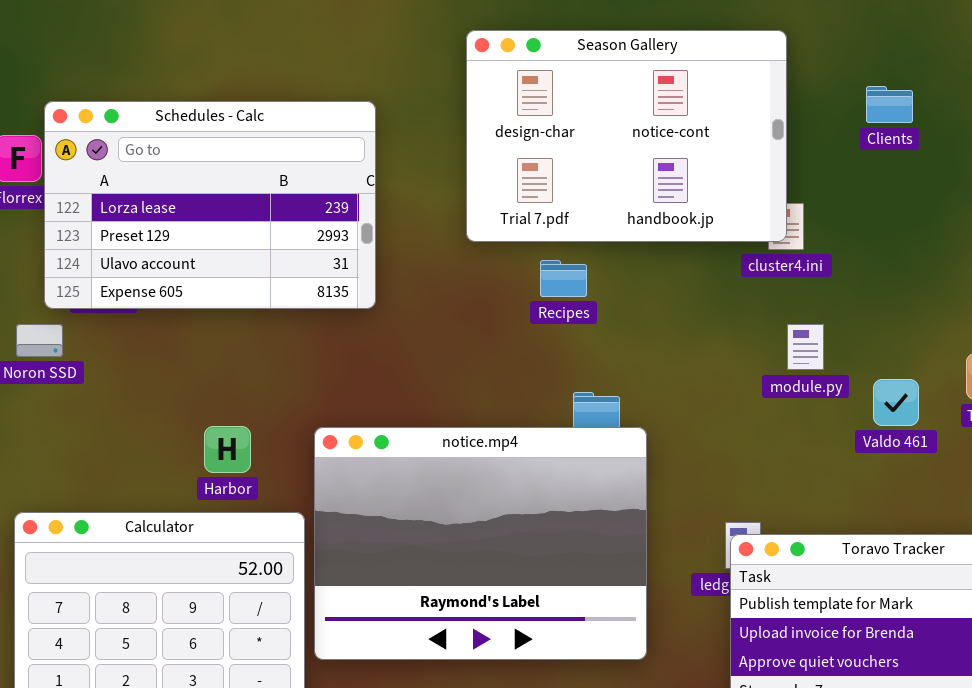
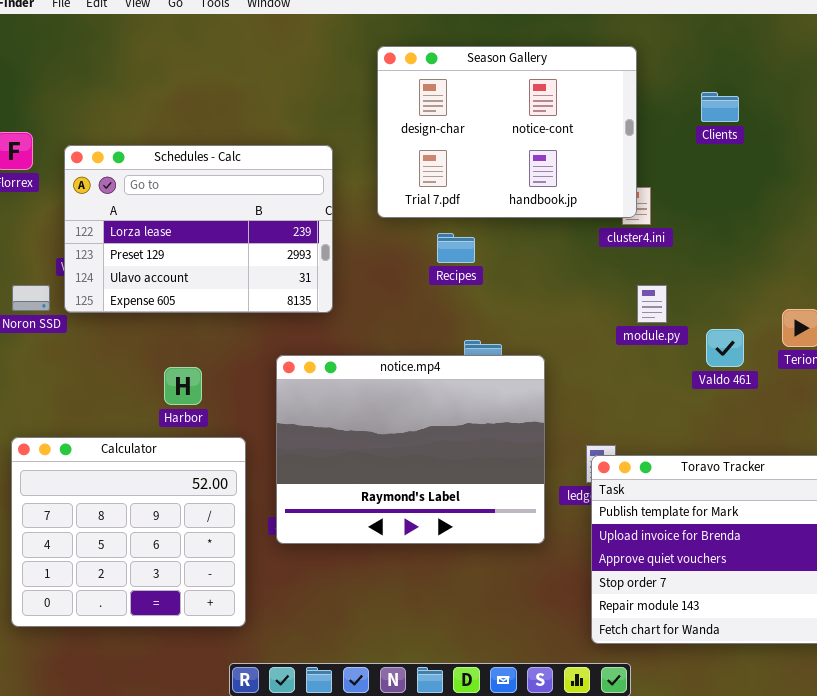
Schedules - Calc: [44,101,376,309] -> [64,145,333,313], moved
notice.mp4: [314,427,647,660] -> [276,355,545,544], moved

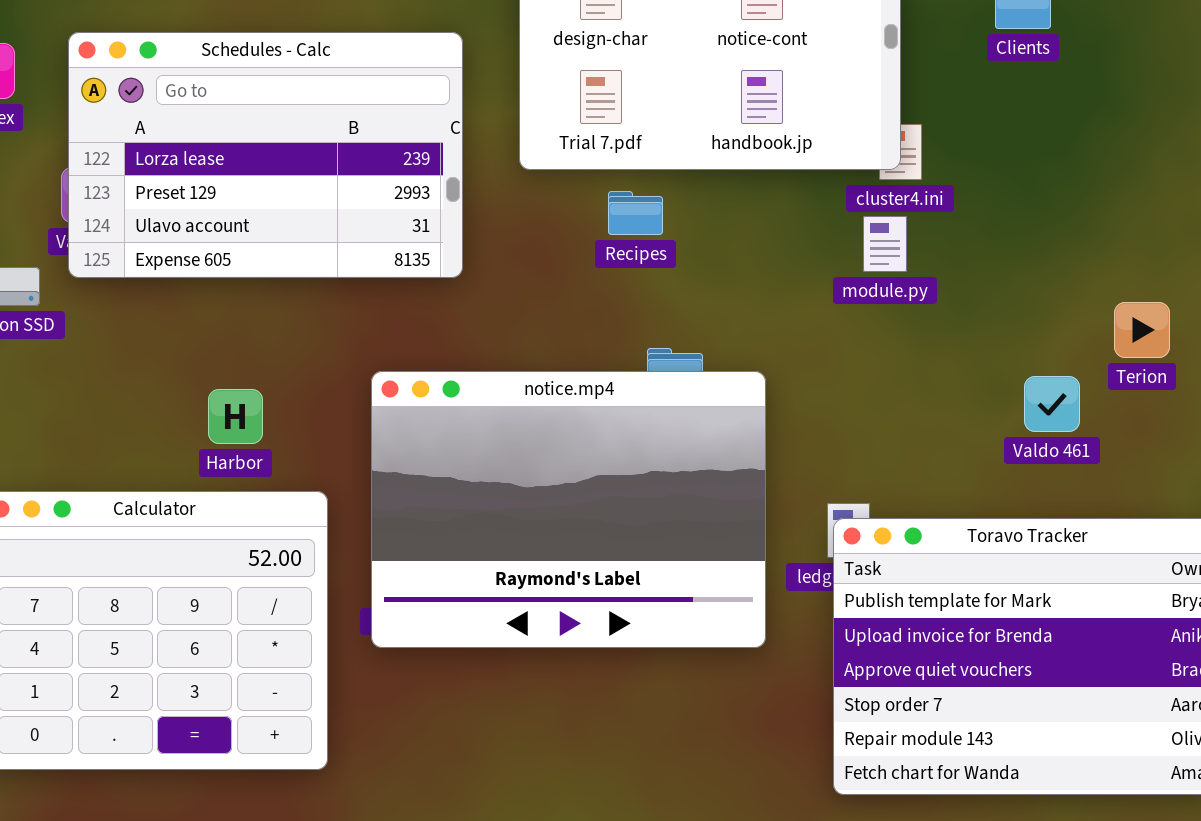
Schedules - Calc: [64,145,333,313] -> [68,32,463,278], moved
module.py: [637,285,667,323] -> [863,216,907,272], moved
Valdo 461: [706,329,744,367] -> [1024,376,1080,432], moved

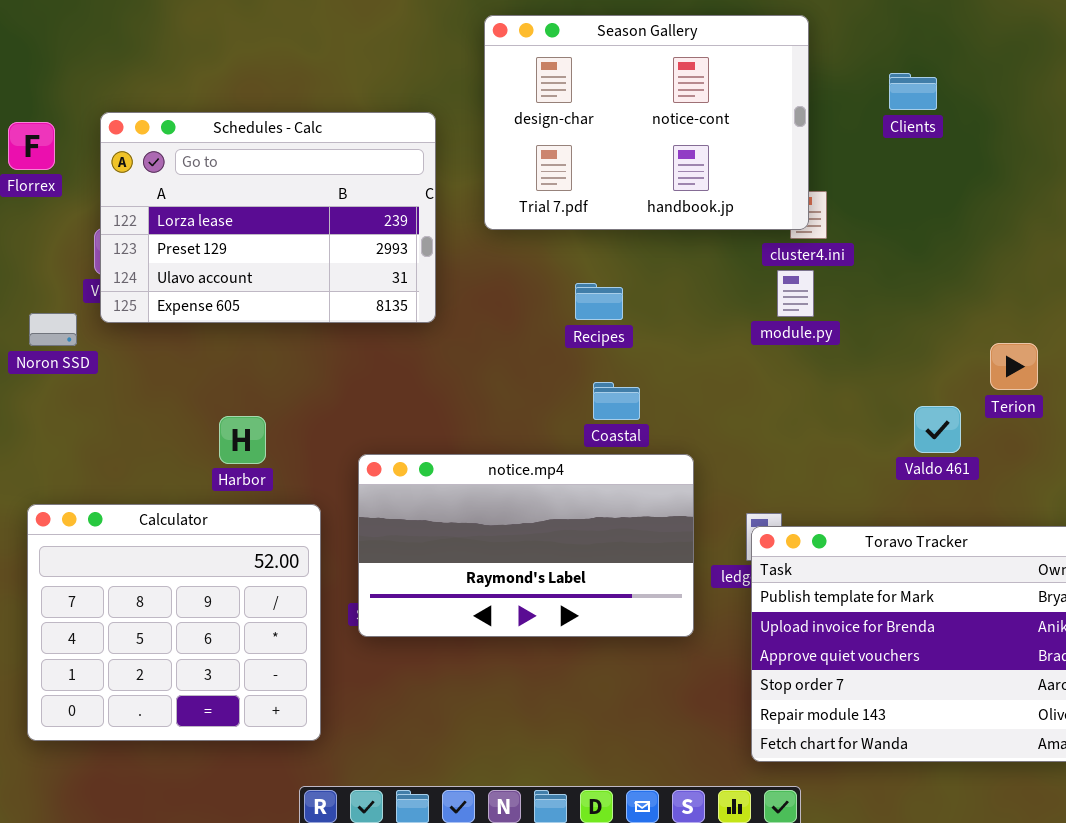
Recipes: [608,191,663,235] -> [575,283,623,320], moved
notice.mp4: [371,371,766,648] -> [358,454,694,637], resized

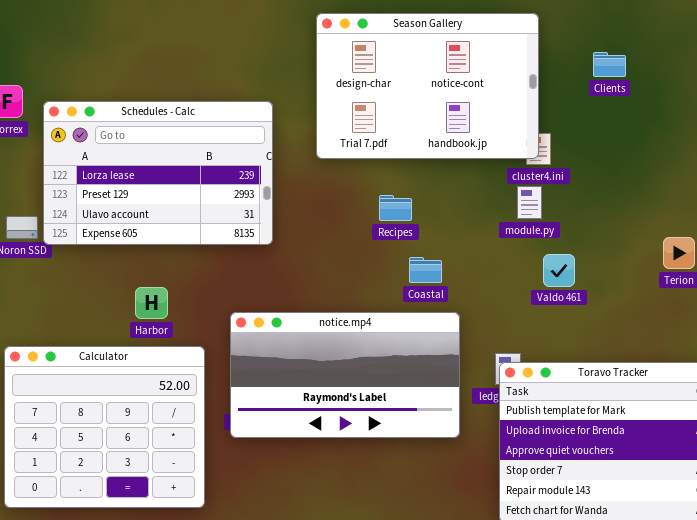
Schedules - Calc: [100,112,436,323] -> [43,101,273,245], moved
Coastal: [593,382,640,420] -> [409,257,442,283], moved
Valdo 461: [914,406,961,453] -> [543,254,575,287], moved

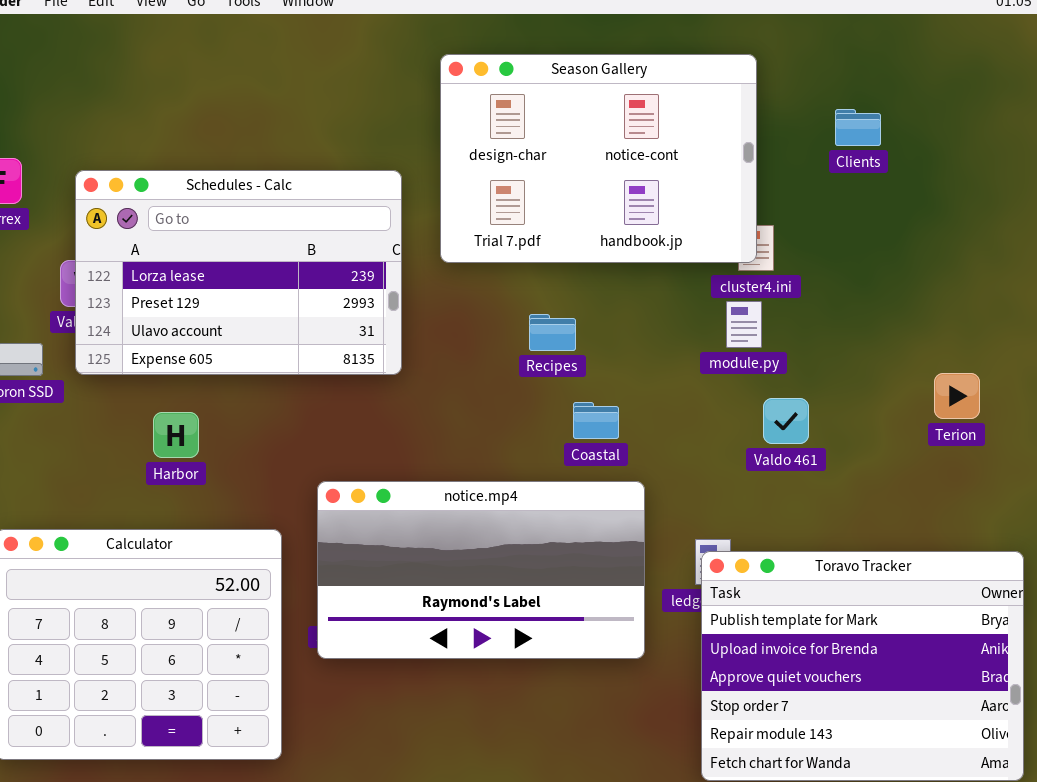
Schedules - Calc: [43,101,273,245] -> [75,170,402,375], moved
Harbor: [135,287,168,319] -> [153,412,199,458], moved

